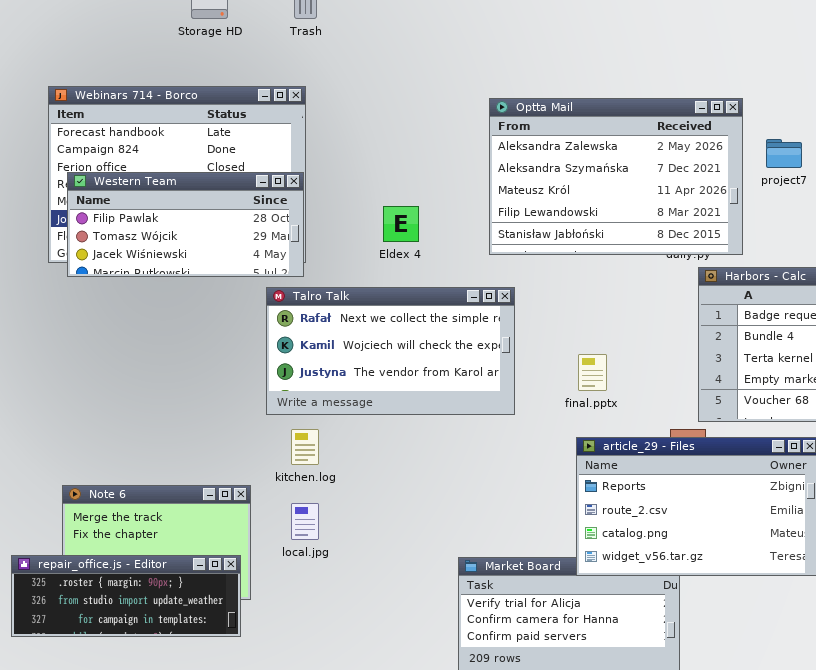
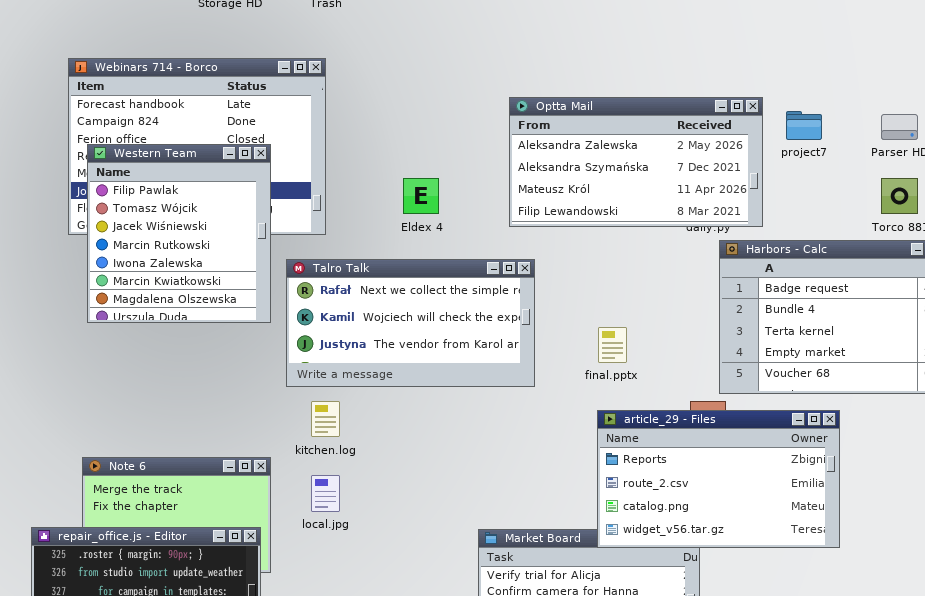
Optta Mail: [489,98,743,255] -> [509,97,763,227], resized
Western Team: [67,172,304,277] -> [87,144,271,323], resized

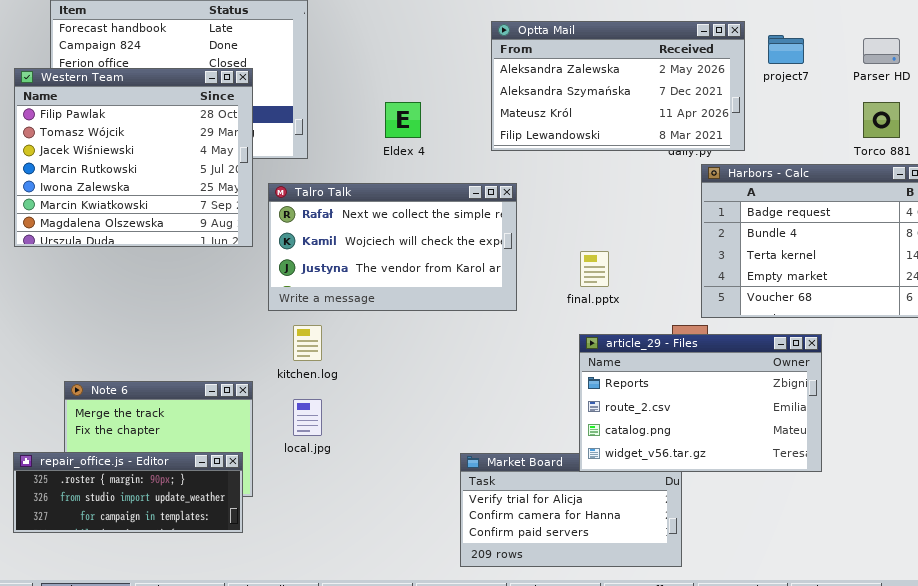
Western Team: [87,144,271,323] -> [14,68,253,247], resized

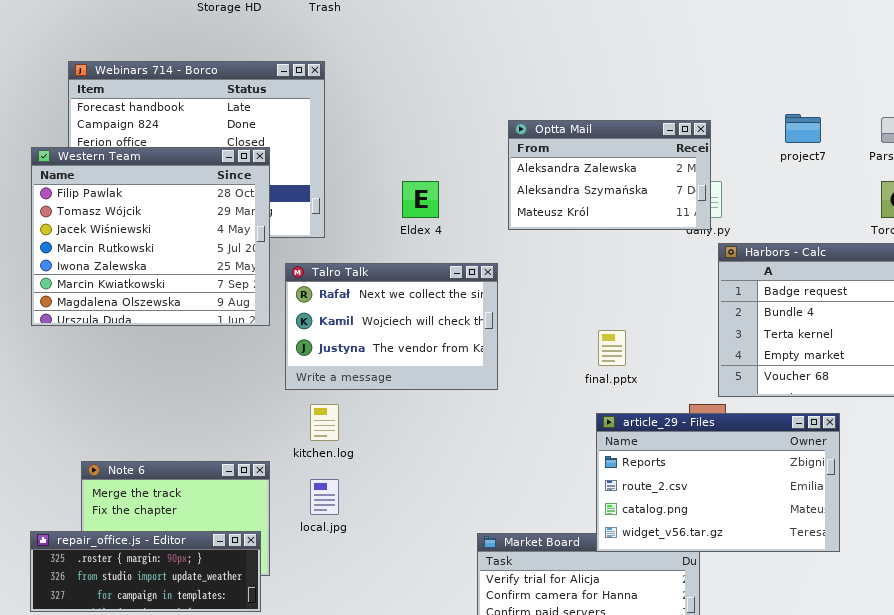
Optta Mail: [491,21,745,151] -> [508,120,711,230], resized
Talro Talk: [268,183,517,311] -> [285,263,498,390], resized

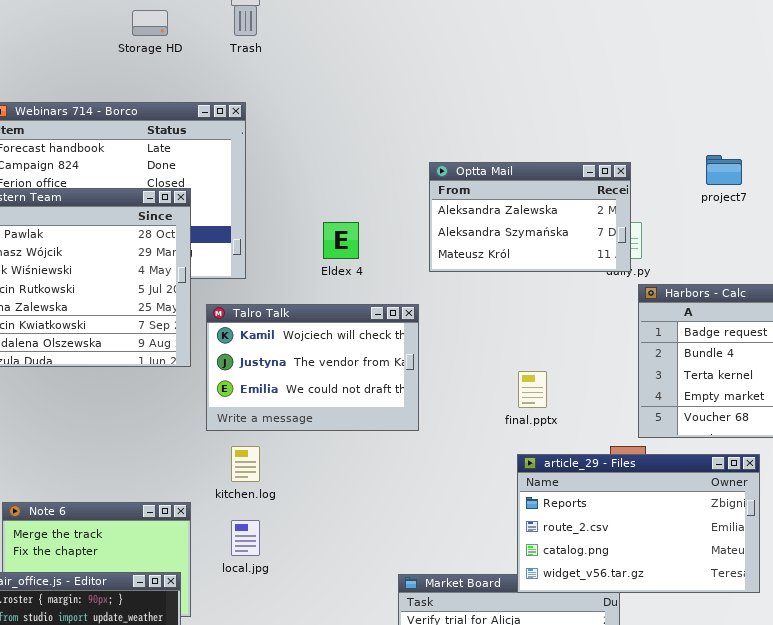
Talro Talk: [285,263,498,390] -> [206,304,419,431], scrolled down 1 row

